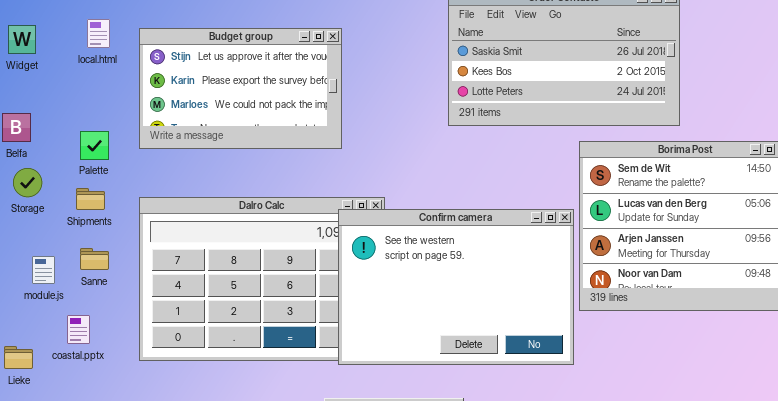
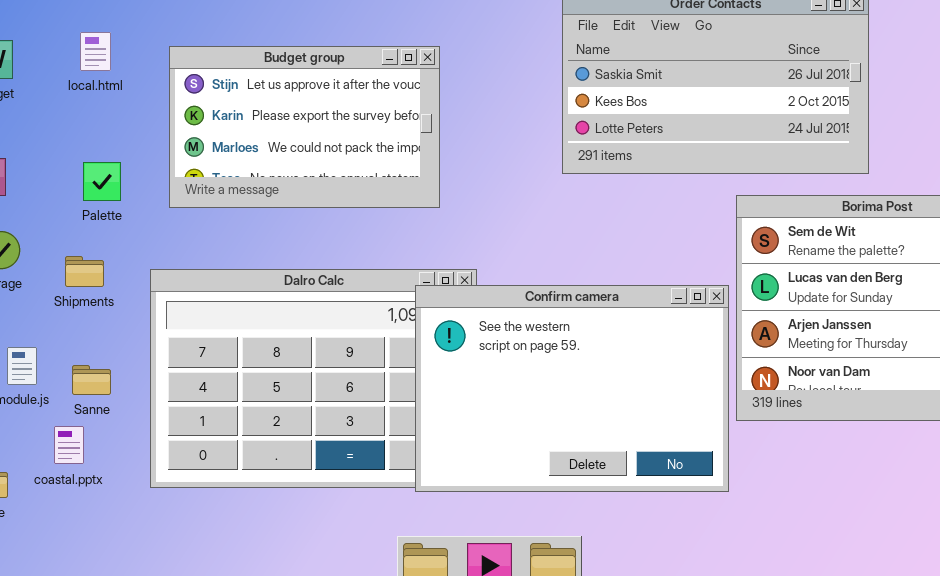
Budget group: [139,28,342,149] -> [169,46,440,208], moved
Palette: [80,131,109,160] -> [83,162,121,201], moved
Sanne: [80,248,109,270] -> [72,365,111,395], moved

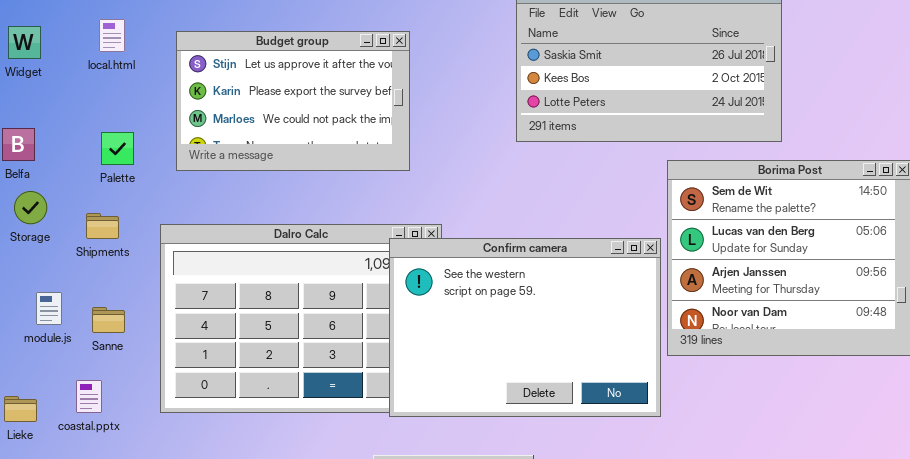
coastal.pptx: [54,426,84,464] -> [76,380,102,413], moved

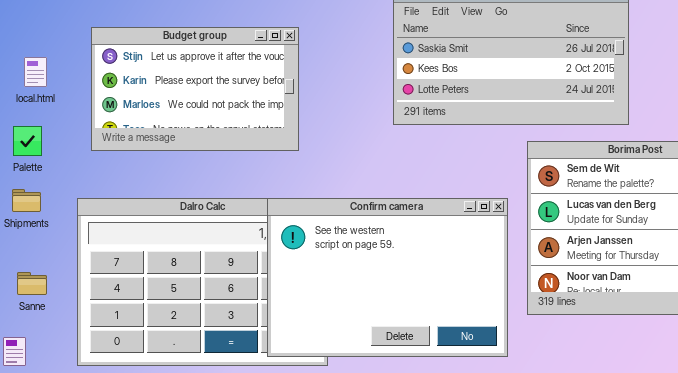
local.html: [99,19,125,52] -> [24,57,47,87], moved
Palette: [101,132,134,165] -> [13,126,42,156], moved
Confirm camera: [389,238,661,417] -> [267,198,508,357], moved

